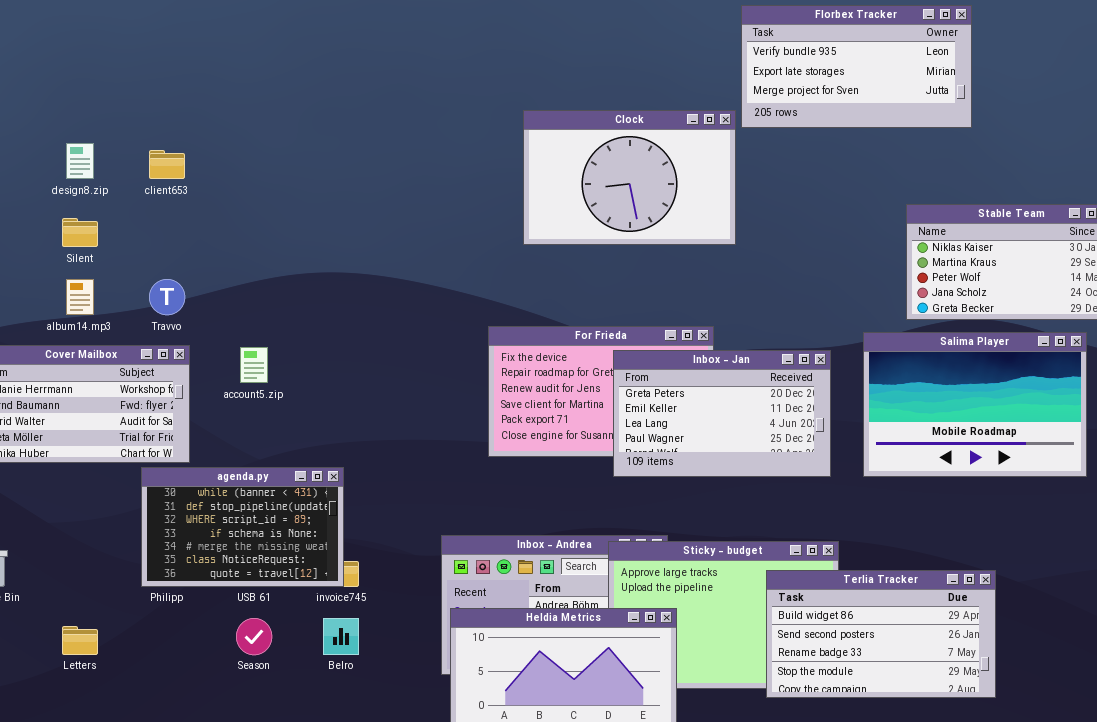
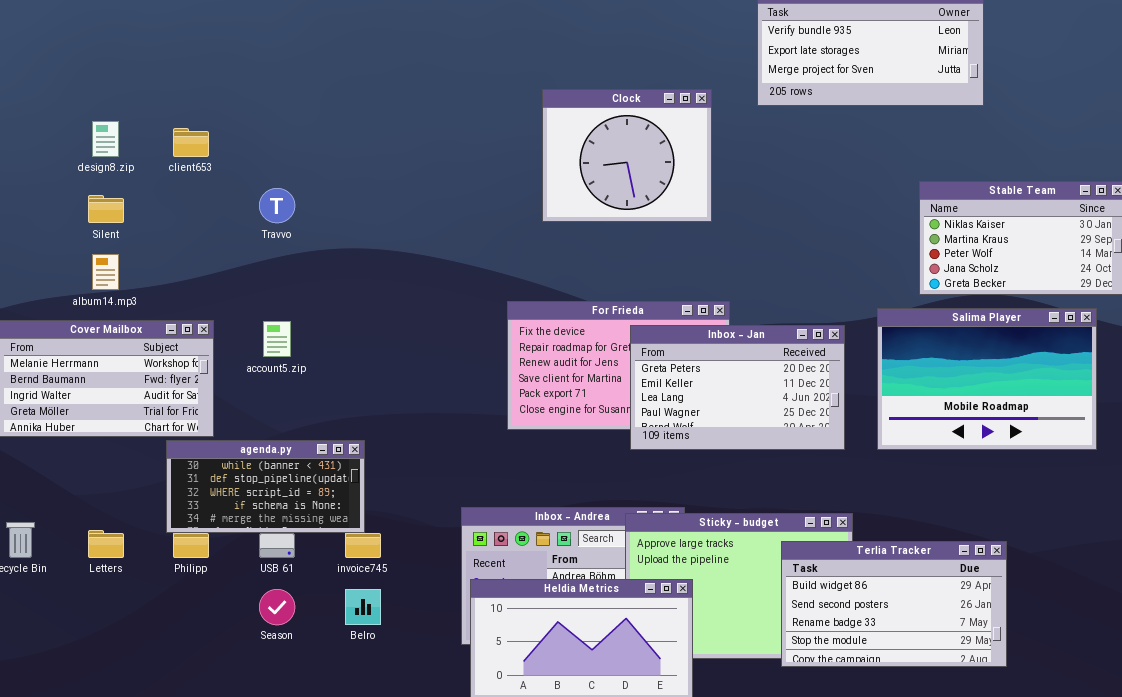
Clock: [523,110,736,245] -> [542,89,712,222], resized
Travvo: [149,279,185,315] -> [259,188,295,223], moved
agenda.py: [141,467,344,587] -> [166,440,365,533], resized
Letters: [62,626,98,655] -> [88,530,124,558], moved

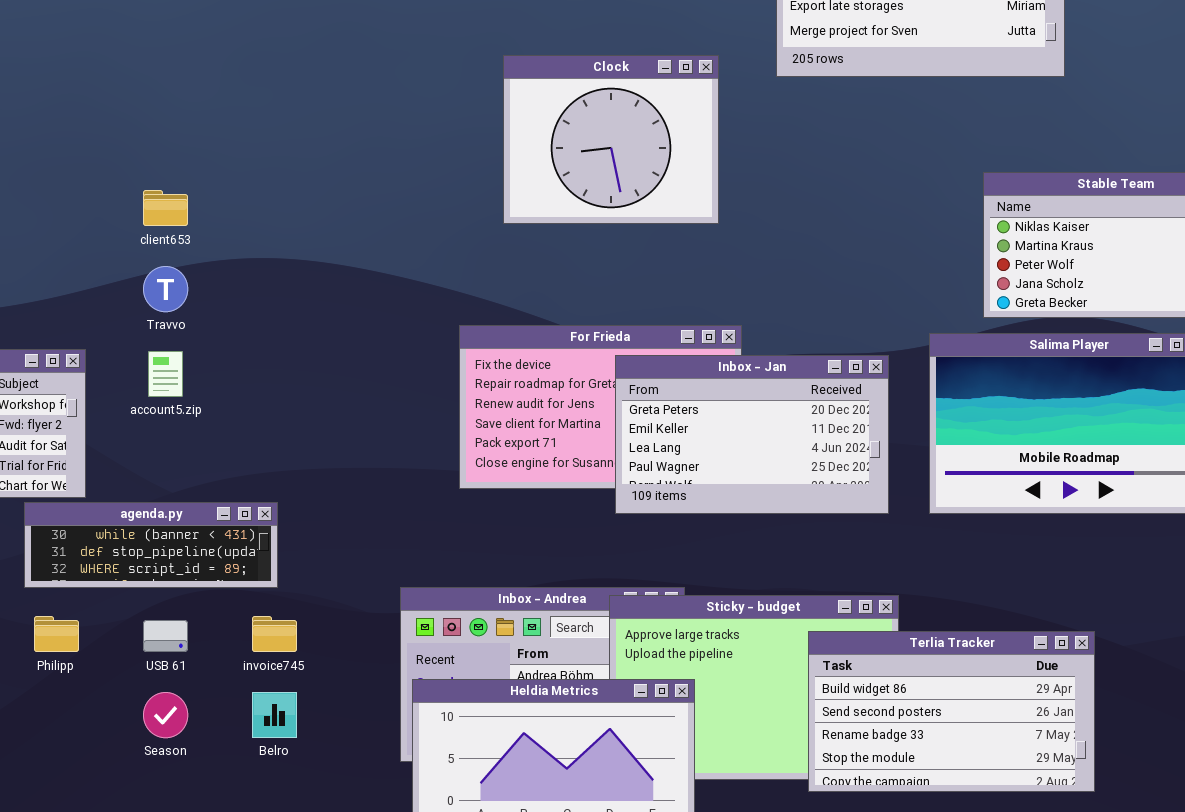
client653: [173,128,209,157] -> [143,190,188,226], moved
Travvo: [259,188,295,223] -> [143,266,188,312], moved
agenda.py: [166,440,365,533] -> [24,502,278,588], resized

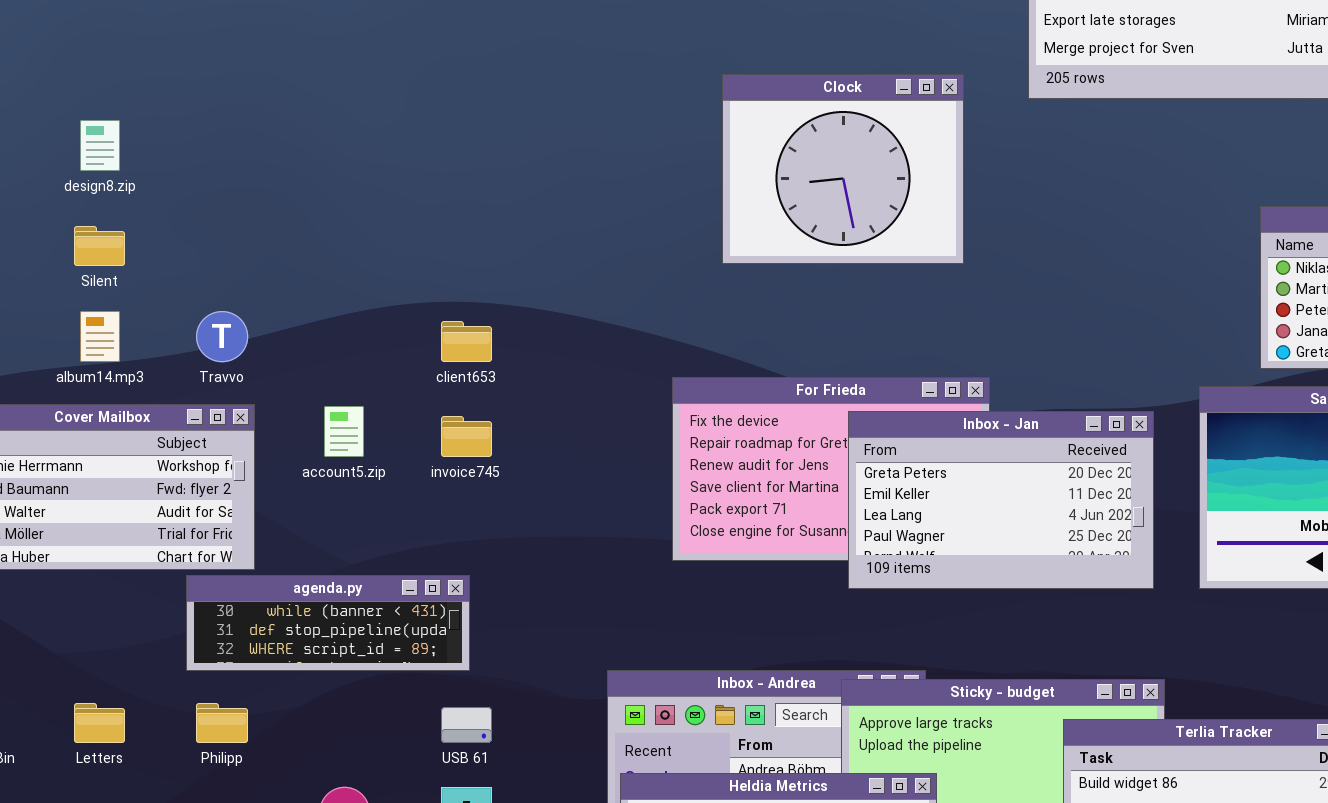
client653: [143,190,188,226] -> [441,321,492,362], moved
Travvo: [143,266,188,312] -> [196,311,248,362], moved
invoice745: [252,616,297,652] -> [441,416,492,457], moved
USB 61: [143,620,188,652] -> [441,707,492,743], moved

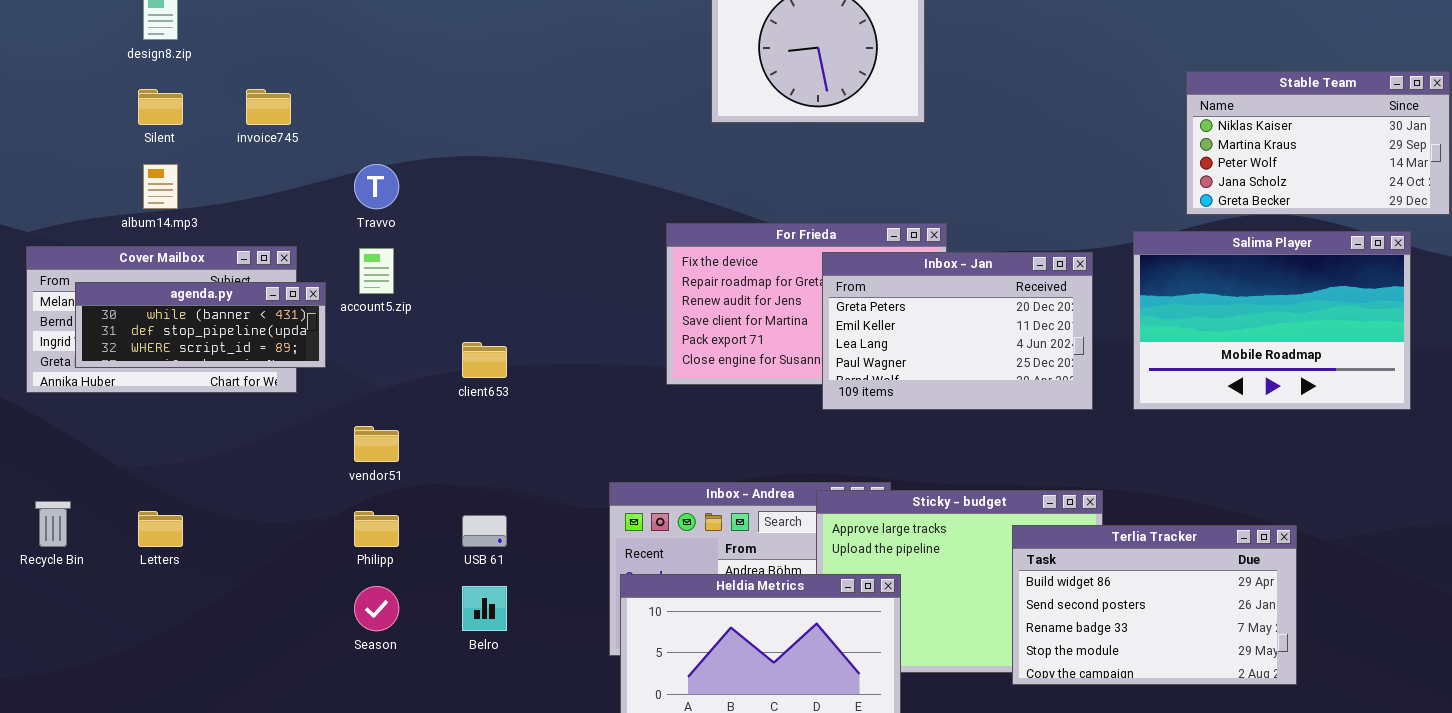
Travvo: [196,311,248,362] -> [354,164,399,209], moved
client653: [441,321,492,362] -> [462,342,507,378], moved
invoice745: [441,416,492,457] -> [246,89,291,125], moved
agenda.py: [186,575,470,671] -> [75,282,326,368], moved
Philipp: [196,703,248,743] -> [354,511,399,547], moved

